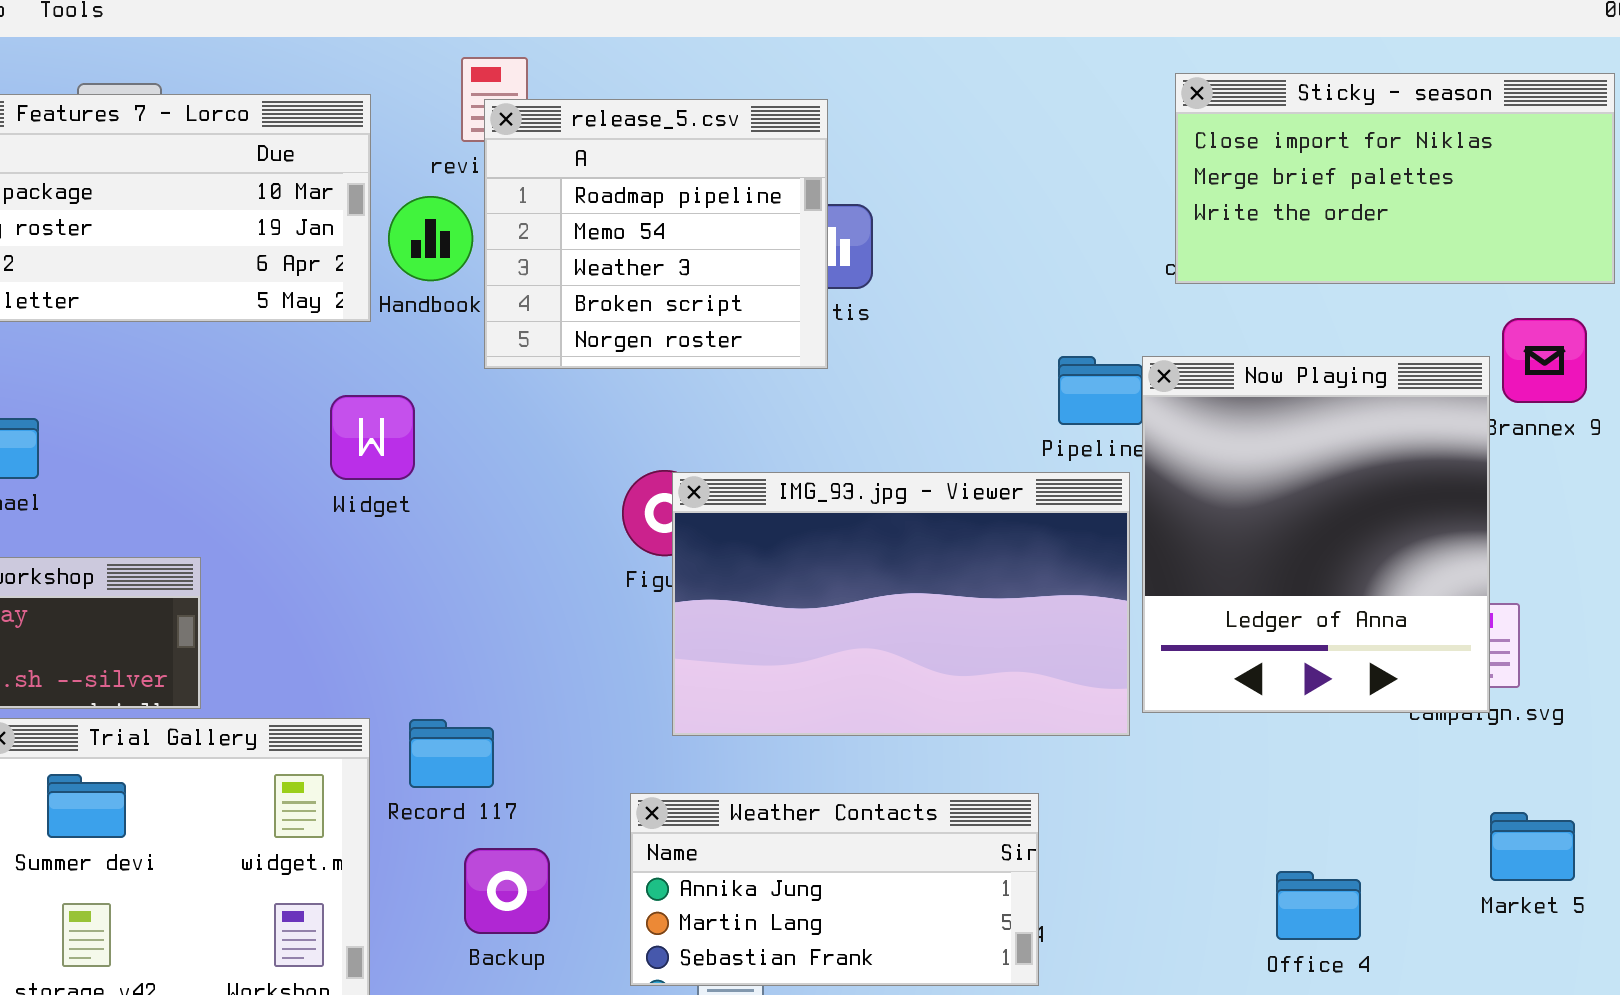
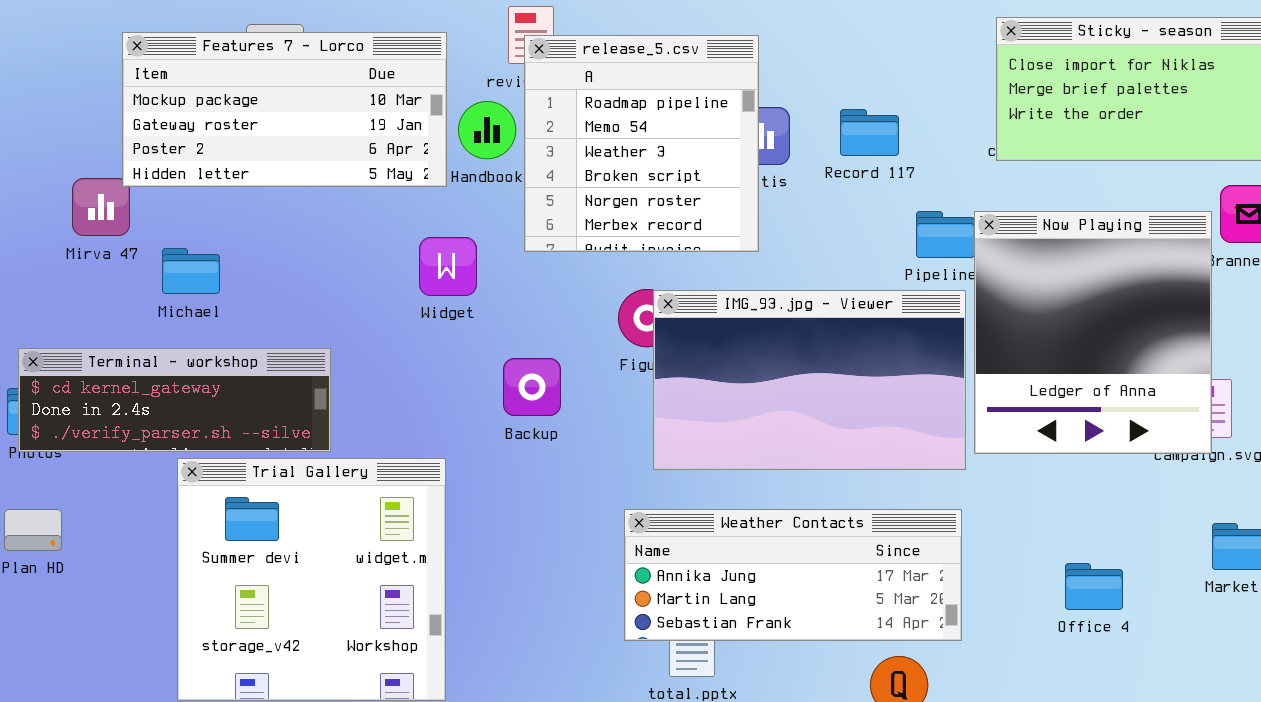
release_5.csv: [484,99,828,369] -> [524,35,759,252], resized
Record 117: [409,719,494,788] -> [840,109,899,156], moved
Weather Contacts: [630,793,1039,986] -> [624,509,962,641], resized
Backup: [464,848,550,934] -> [503,358,561,416], moved

